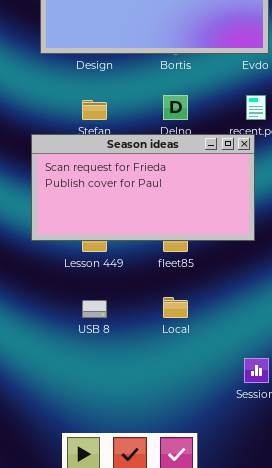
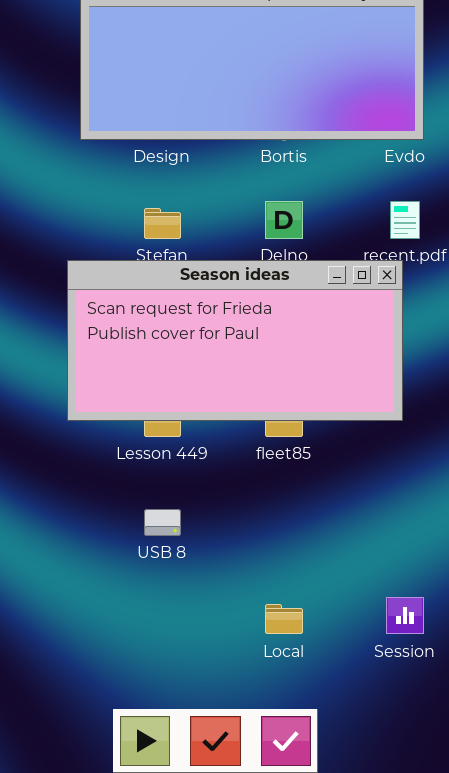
Local: [163,297,188,318] -> [265,604,303,634], moved

